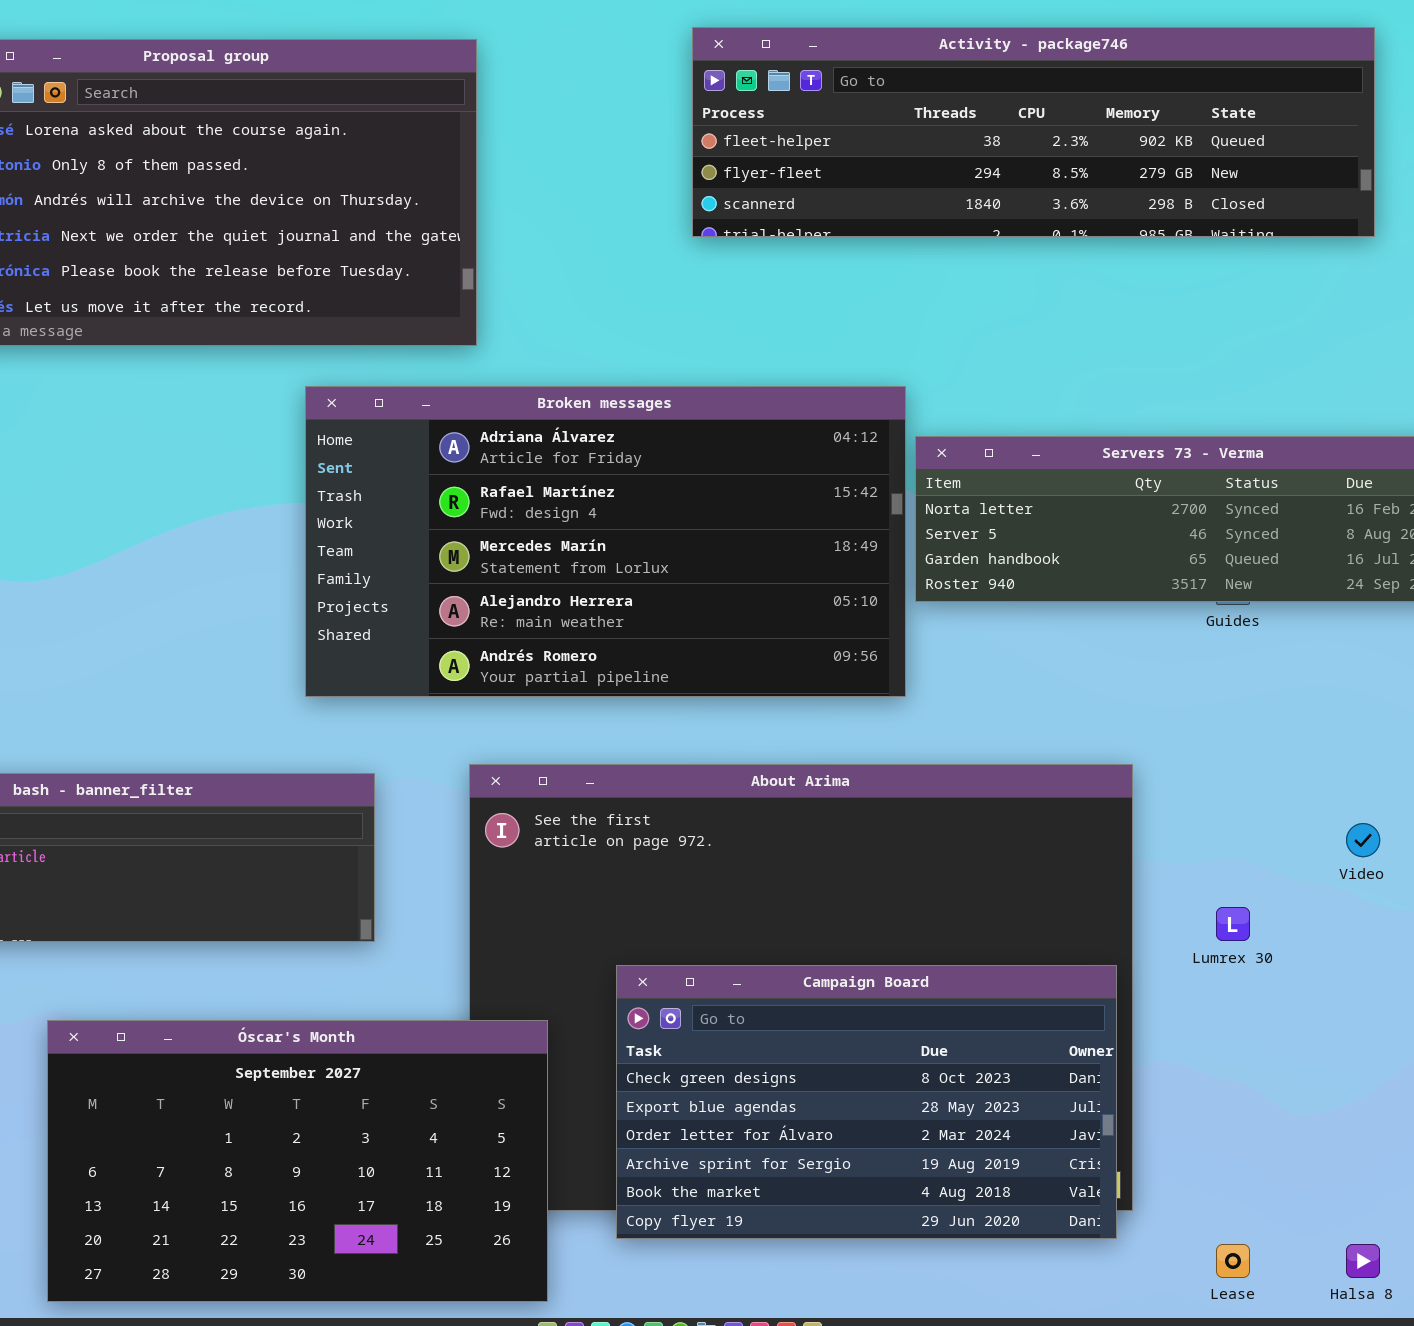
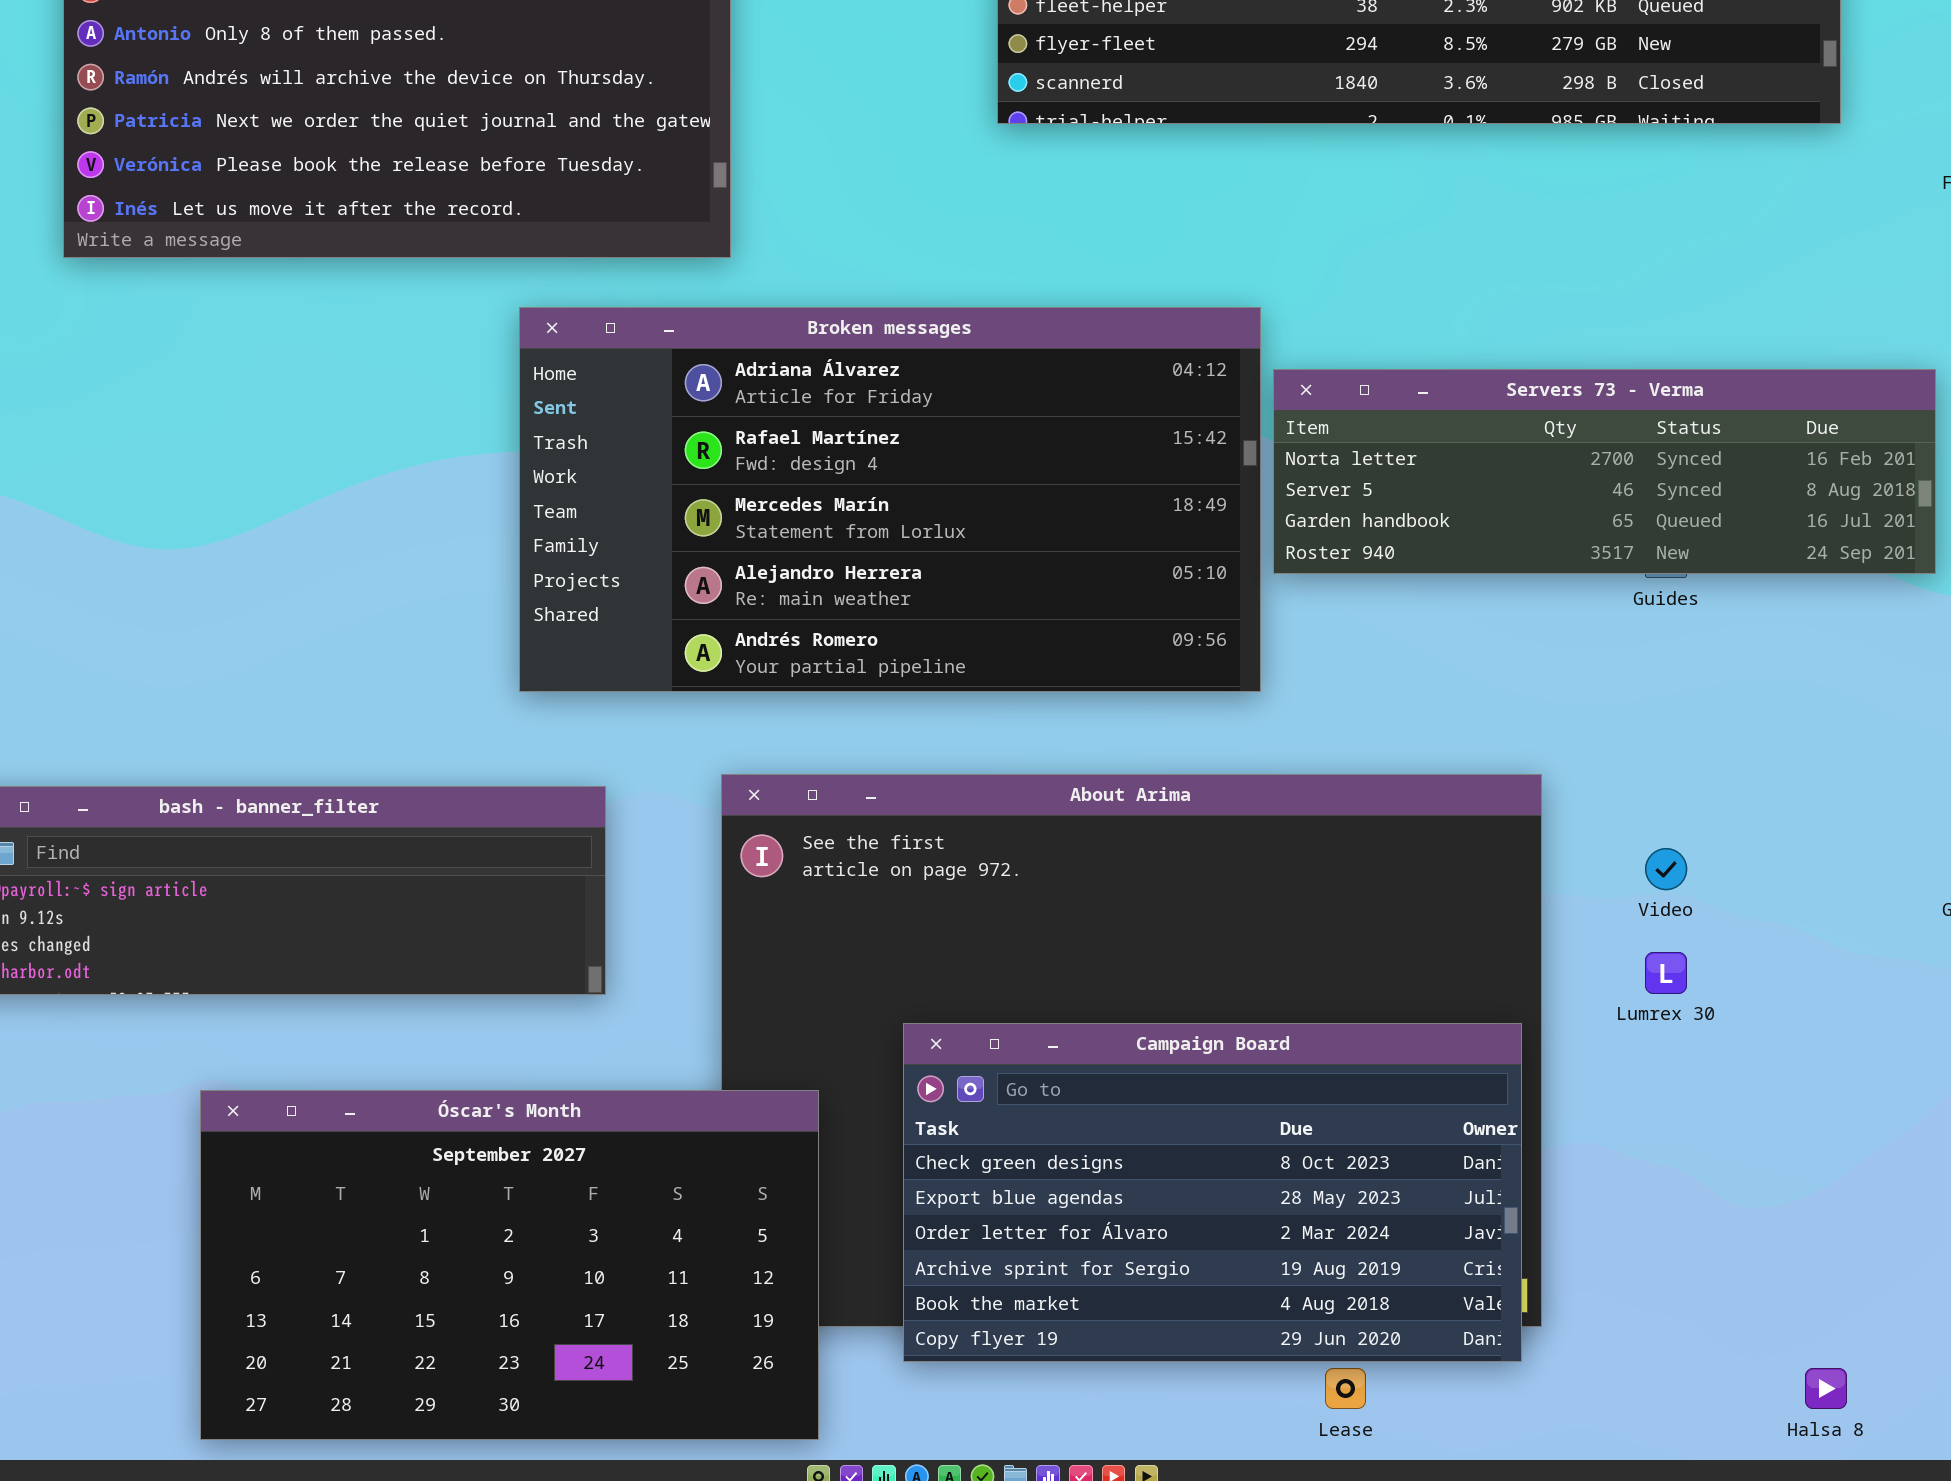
Video: [1346,823,1380,857] -> [1645,848,1687,890], moved
Lease: [1216,1244,1250,1278] -> [1325,1368,1366,1409], moved

